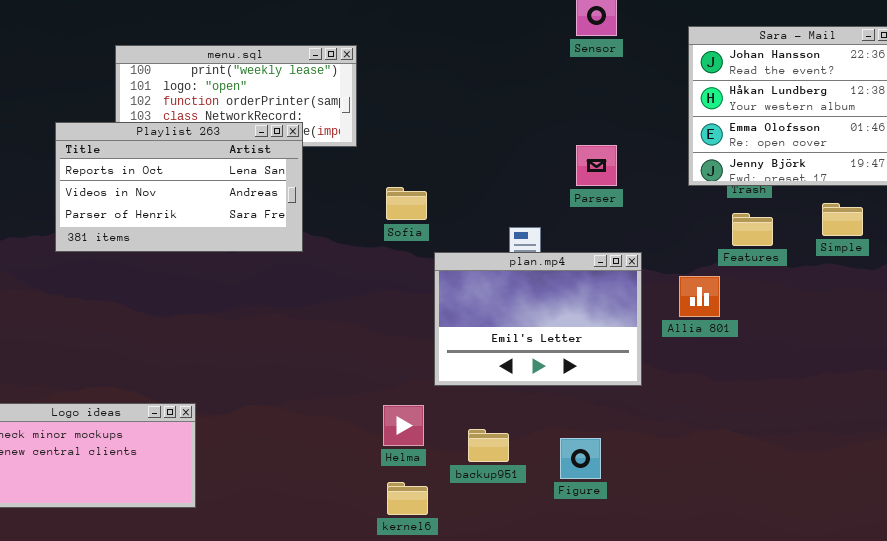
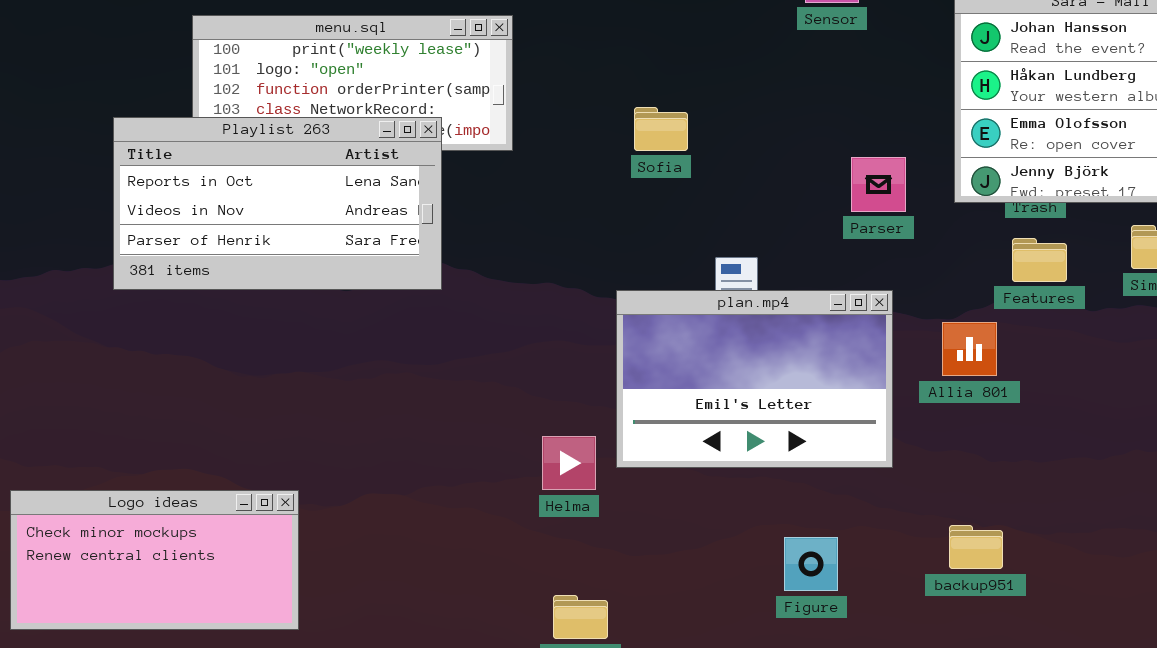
Parser: [576,145,617,186] -> [851,157,906,212], moved
Sofia: [386,187,427,220] -> [634,107,688,151], moved
Helma: [383,405,424,446] -> [542,436,596,490], moved
backup951: [468,429,509,462] -> [949,525,1003,569], moved

